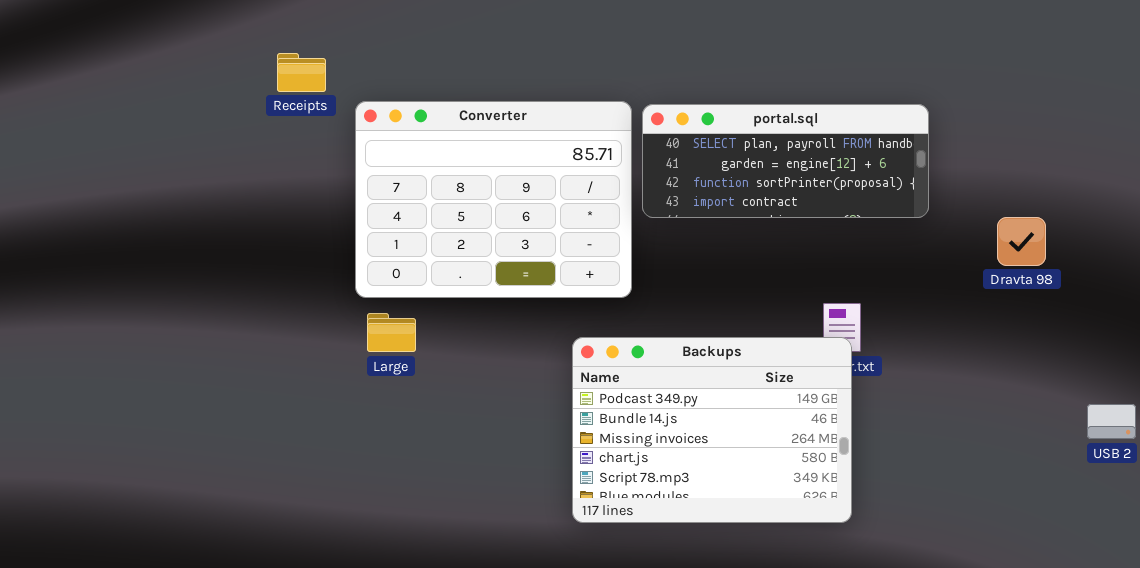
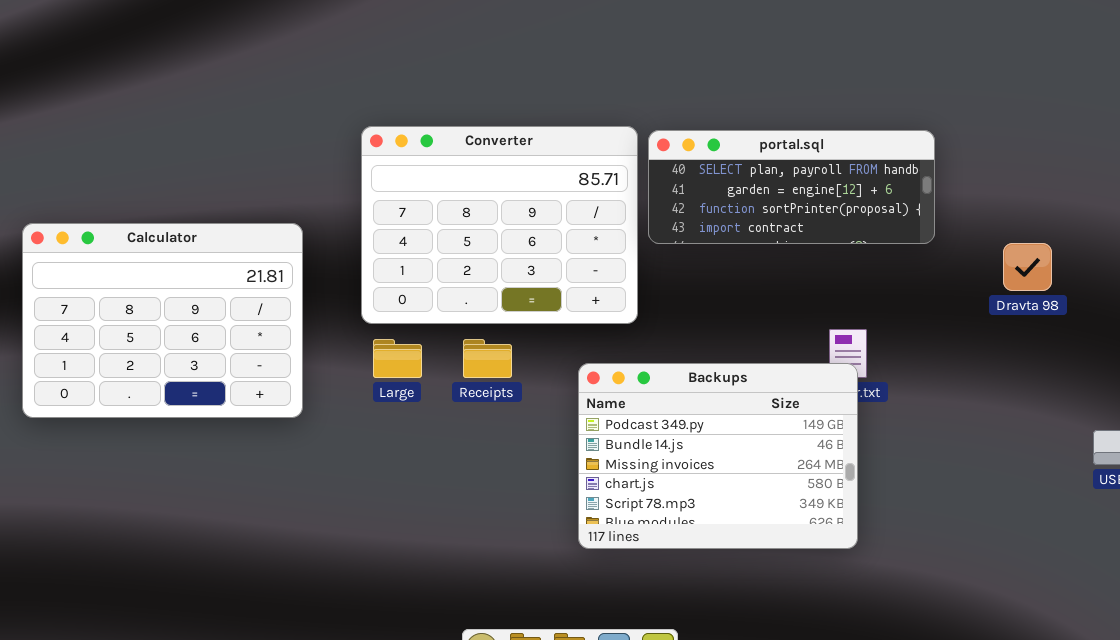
Receipts: [277,53,326,92] -> [463,339,512,378], moved
Calculator: none -> [22,223,303,418], opened

